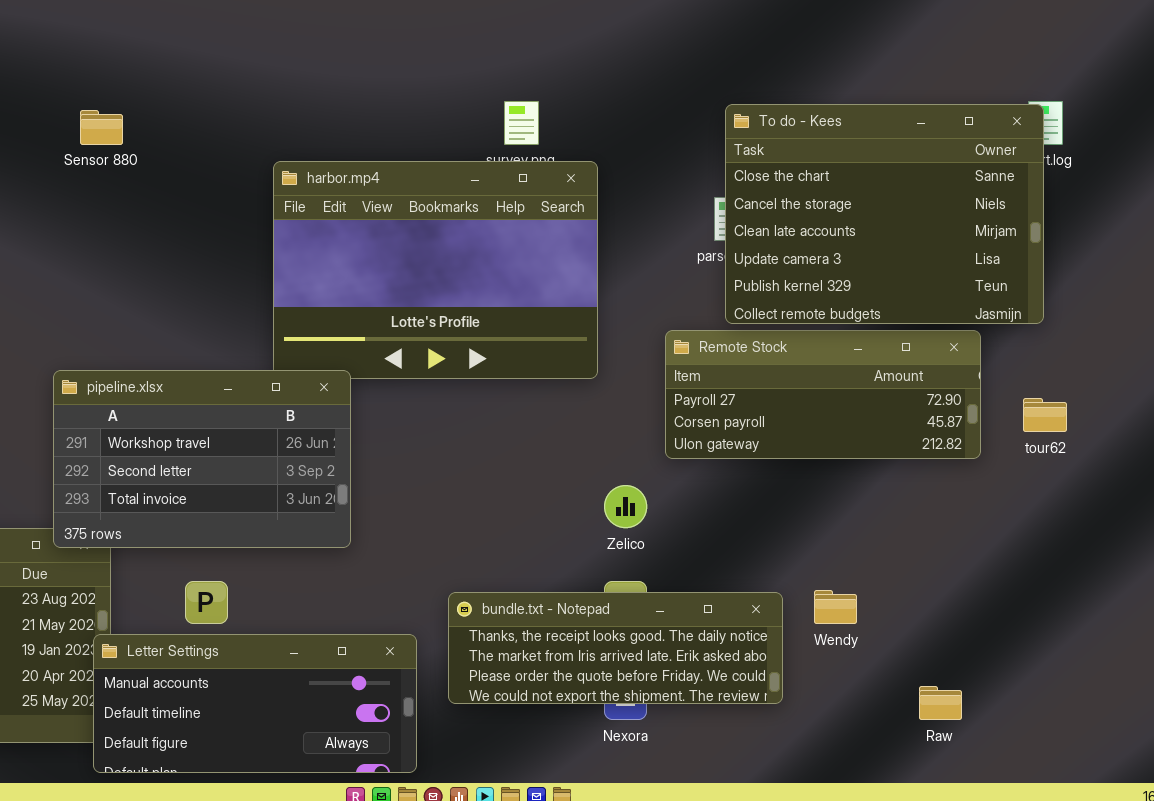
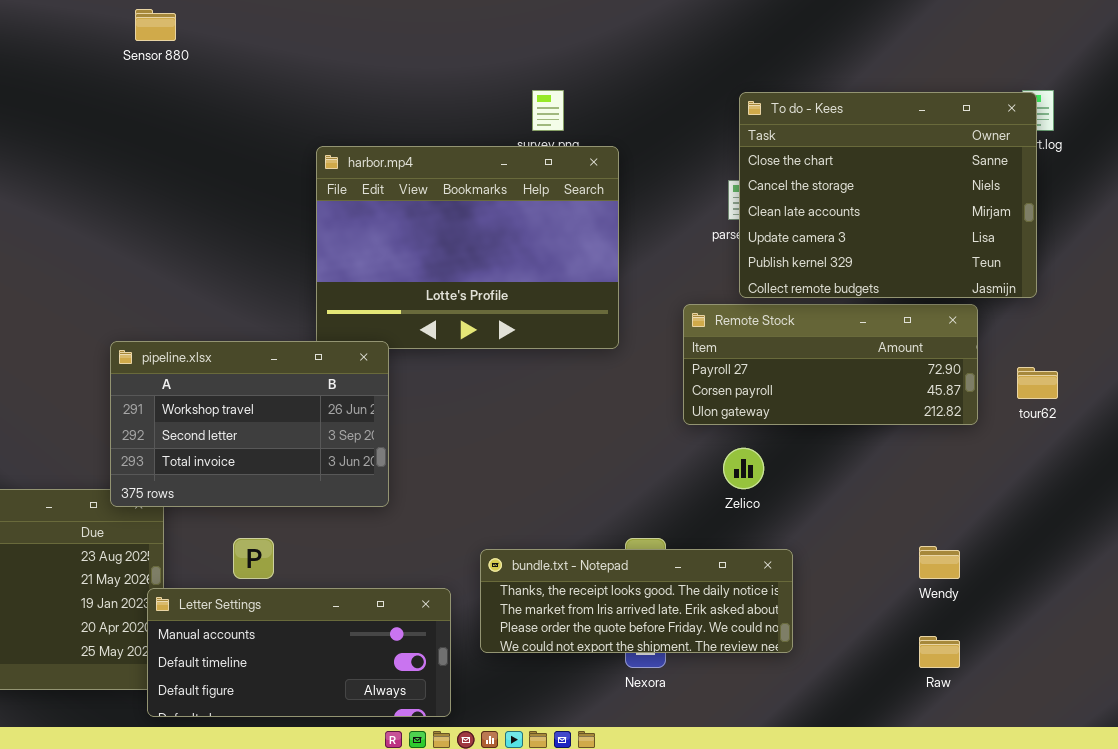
Sensor 880: [80,110,123,145] -> [135,9,176,41], moved
Zelico: [604,485,647,528] -> [723,448,764,489], moved
Wendy: [814,590,857,624] -> [919,546,960,579], moved

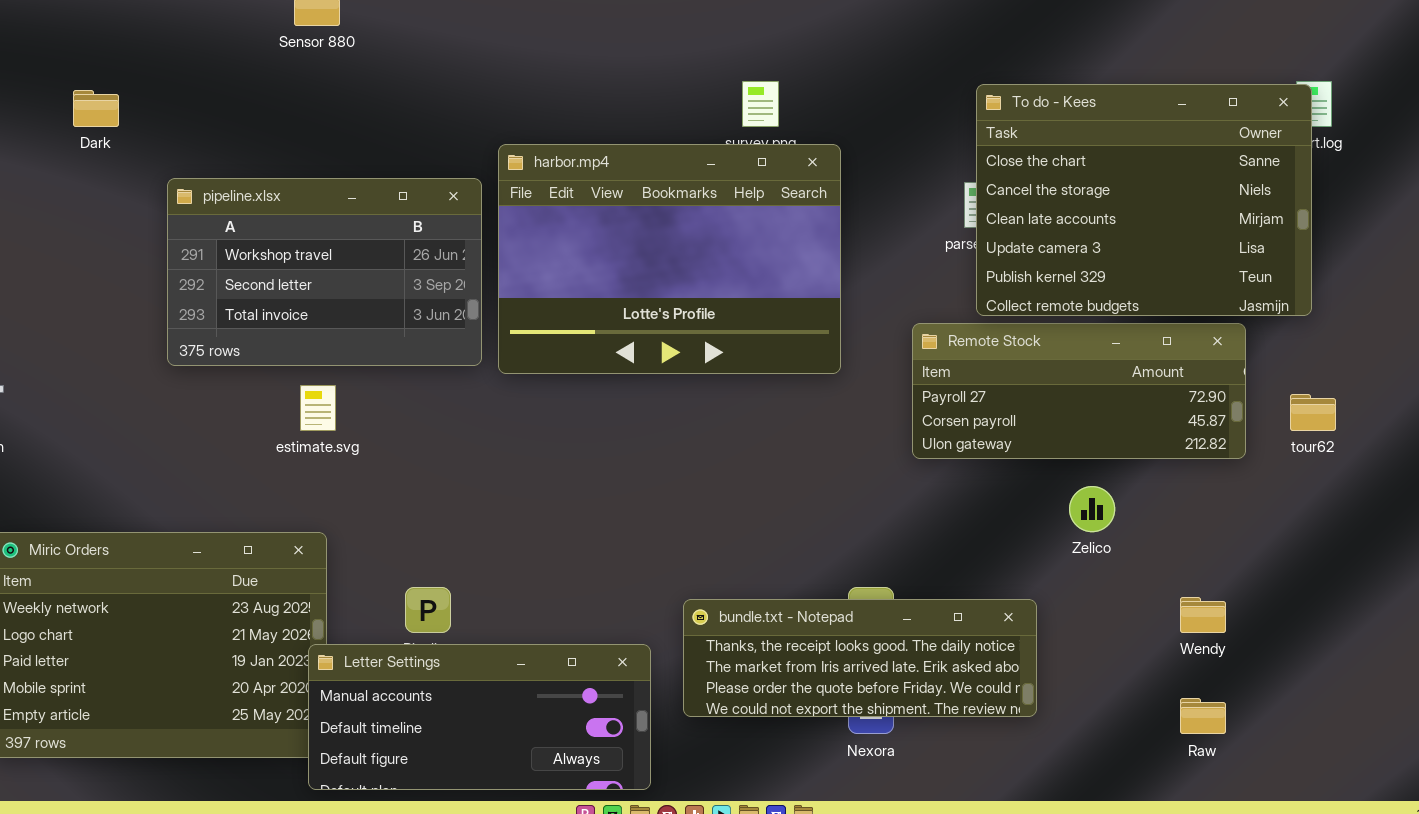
pipeline.xlsx: [110,341,389,507] -> [167,178,482,366], moved
Zelico: [723,448,764,489] -> [1069,486,1115,532], moved

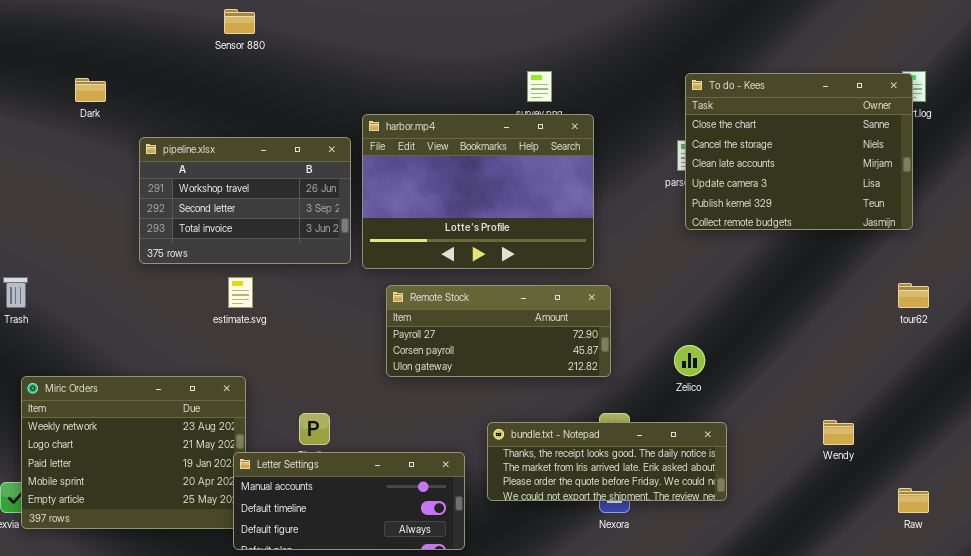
Remote Stock: [912,323,1246,459] -> [386,285,611,377], moved
Zelico: [1069,486,1115,532] -> [674,345,705,376], moved
Raw: [1180,698,1226,734] -> [898,488,929,513], moved

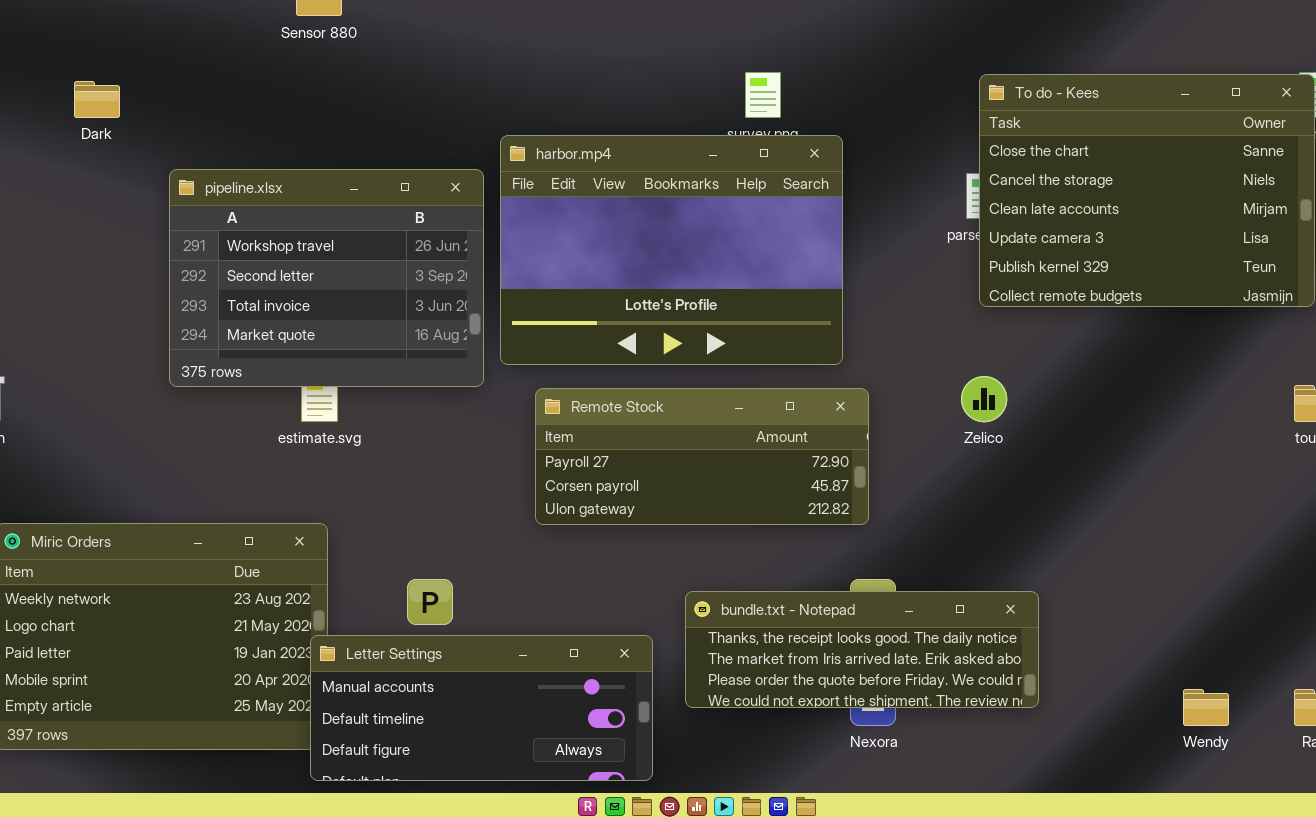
pipeline.xlsx: [139,137,351,264] -> [169,169,484,387], resized
Zelico: [674,345,705,376] -> [961,376,1007,422], moved
Wendy: [823,420,854,445] -> [1183,689,1229,726], moved

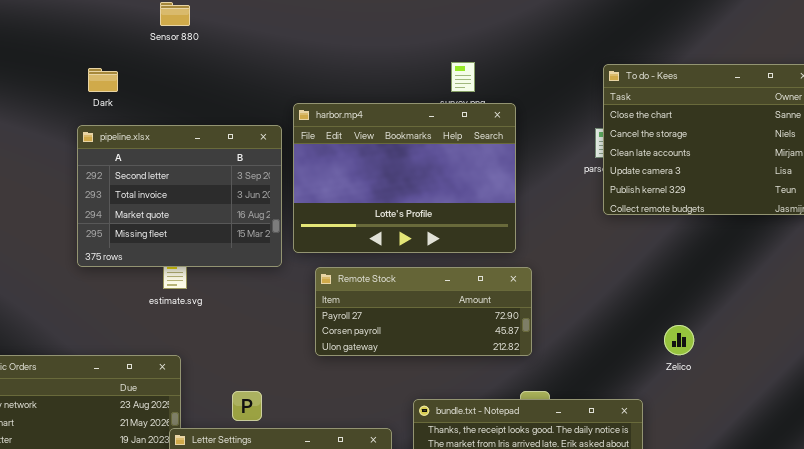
Dark: [74,81,120,118] -> [88,68,118,92], moved
pipeline.xlsx: [169,169,484,387] -> [77,125,282,267], scrolled down 1 row
Zelico: [961,376,1007,422] -> [664,325,694,355], moved

